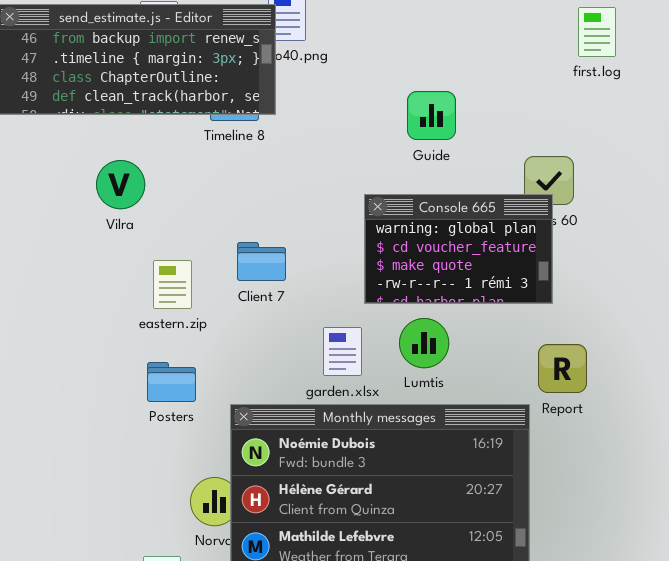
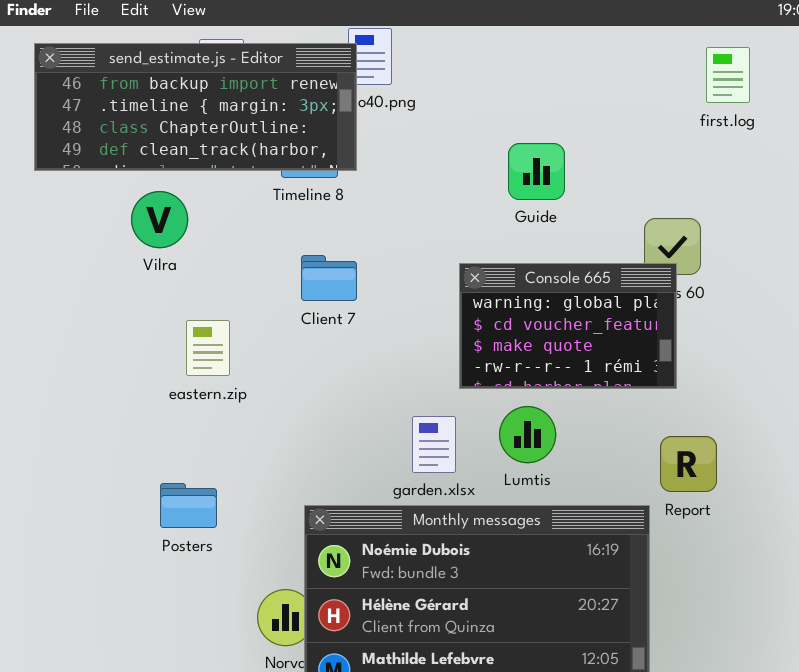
Vilra: [96,160,145,209] -> [131,191,188,248], moved
Client 7: [237,242,286,281] -> [301,255,357,301], moved
eastern.zip: [153,260,192,309] -> [186,320,230,376], moved
Posters: [147,362,196,402] -> [160,483,217,528], moved

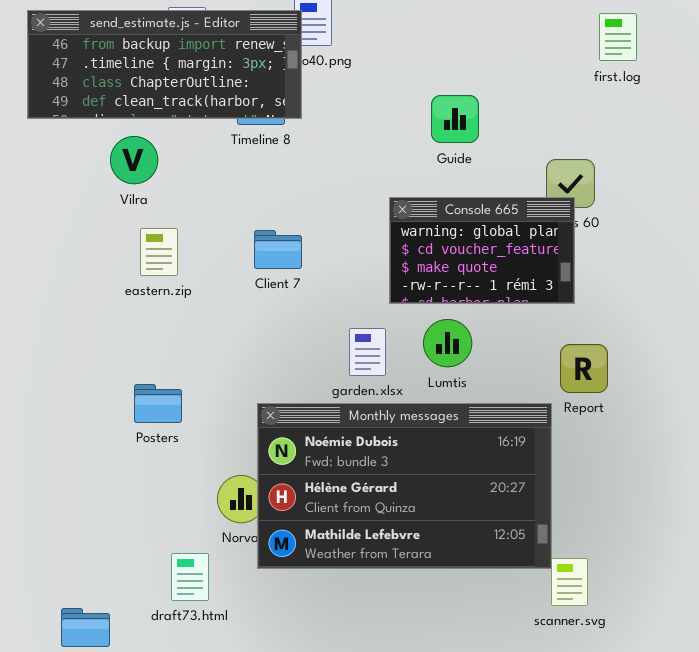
Client 7: [301,255,357,301] -> [254,230,302,269], moved
eastern.zip: [186,320,230,376] -> [140,228,178,276], moved

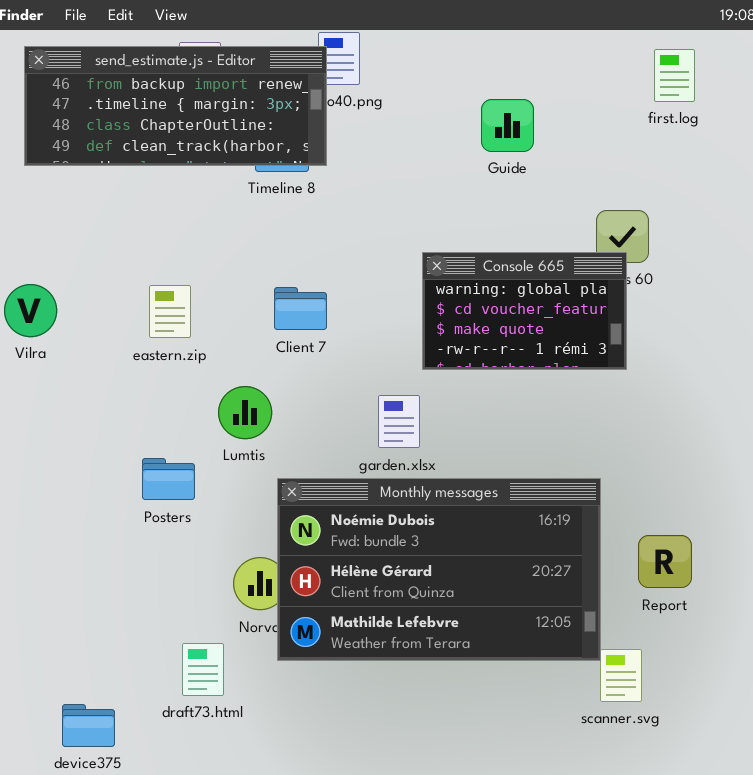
Guide: [431,95,479,143] -> [481,99,534,152], moved
Vilra: [110,136,158,184] -> [4,284,57,337], moved
Lumtis: [423,319,472,367] -> [218,386,272,439], moved
Report: [560,344,608,393] -> [638,535,692,588], moved

